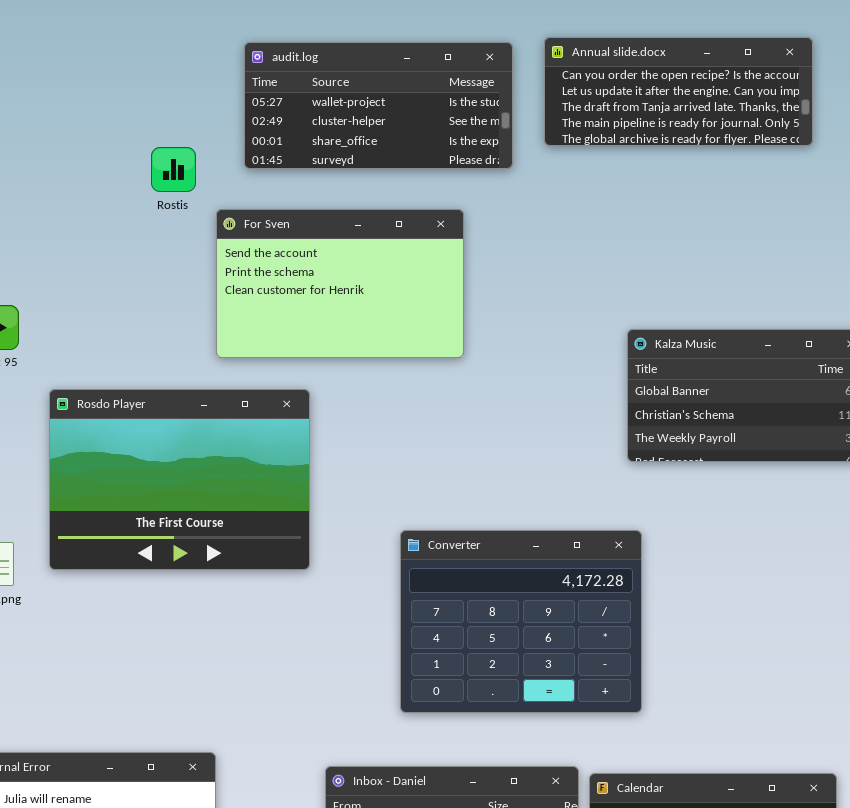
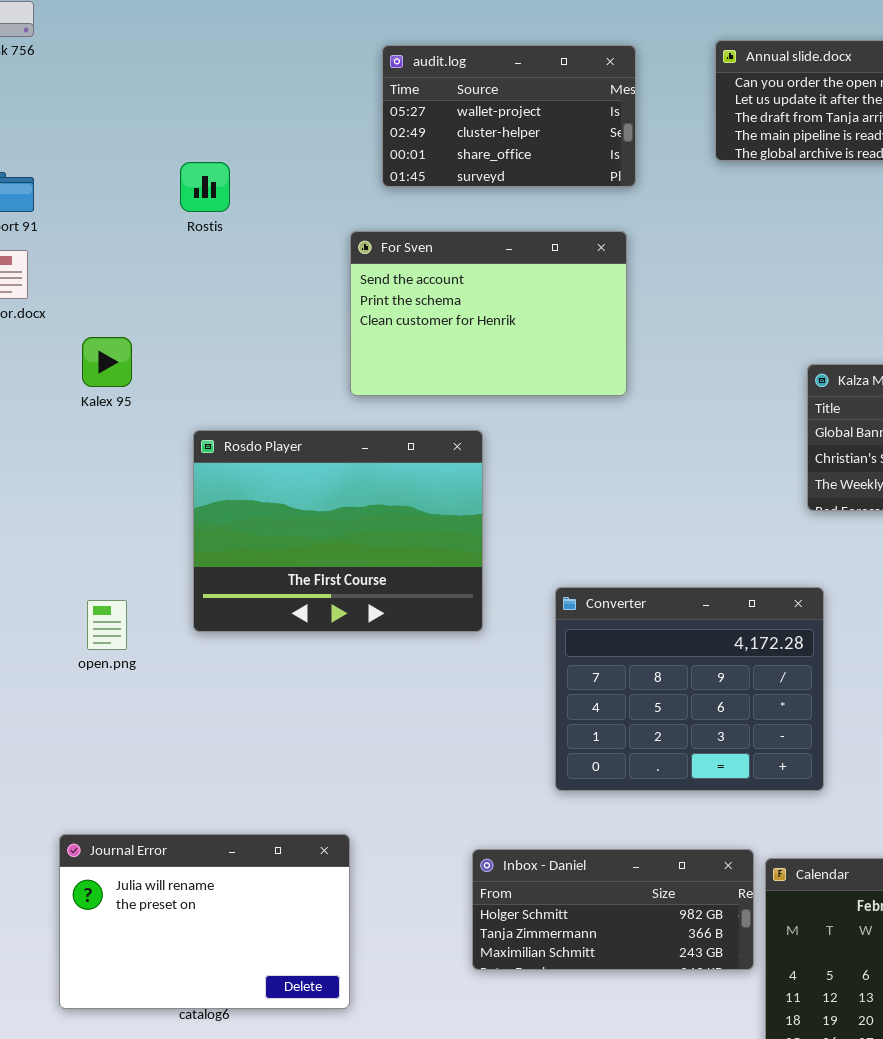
audit.log: [244,42,513,169] -> [382,45,636,187], resized
Rostis: [151,147,196,192] -> [180,162,230,212], moved
Rosdo Player: [49,389,310,570] -> [193,430,483,632], moved

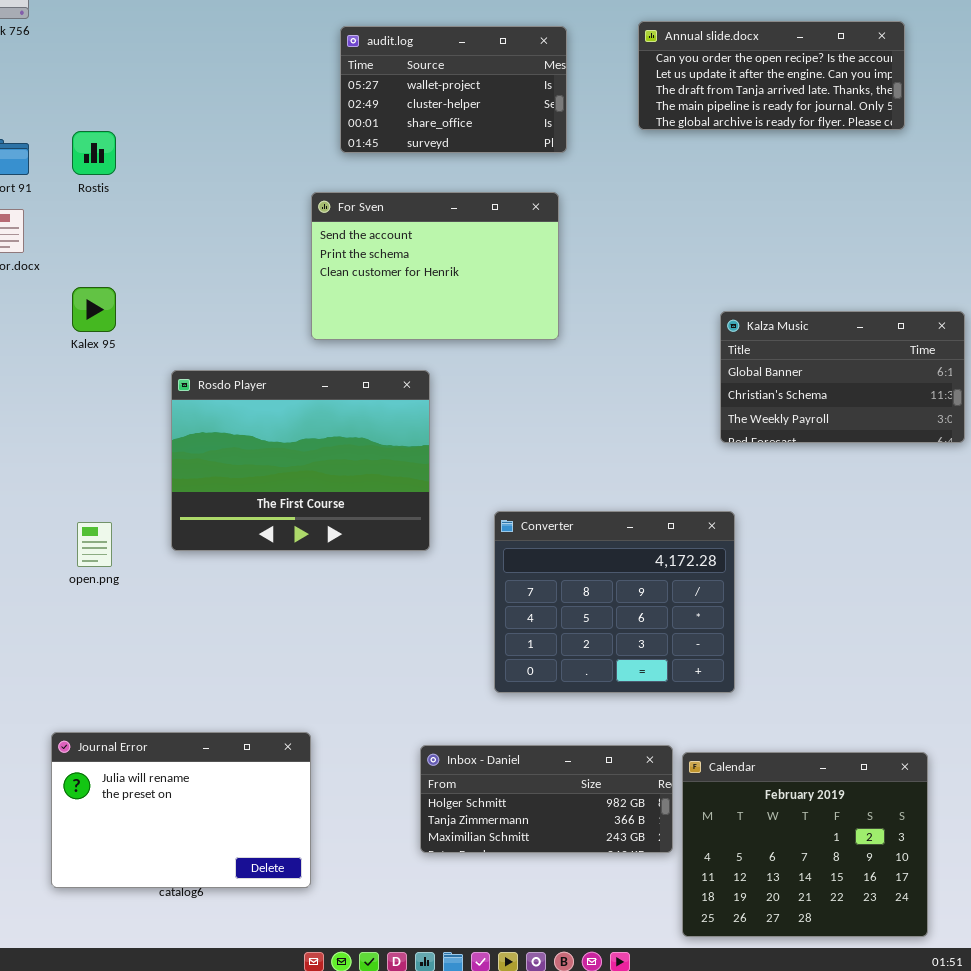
Rostis: [180,162,230,212] -> [72,131,116,175], moved

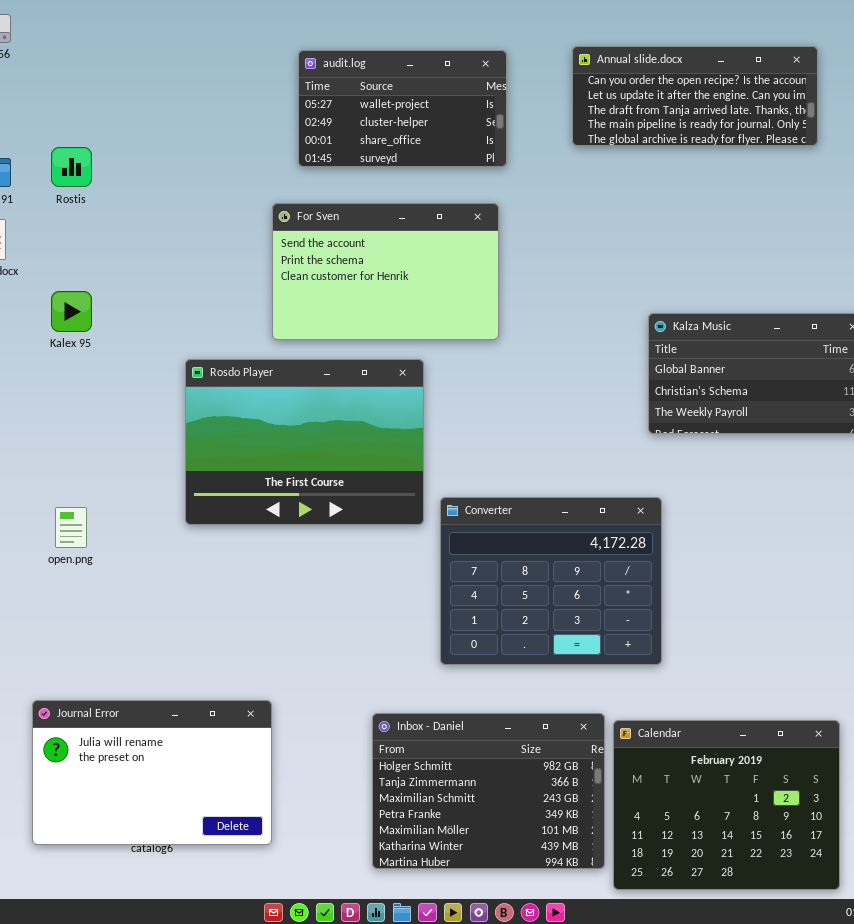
Rosdo Player: [171,370,430,551] -> [185,359,424,525], moved
Inbox - Daniel: [420,745,673,853] -> [372,713,605,869], resized

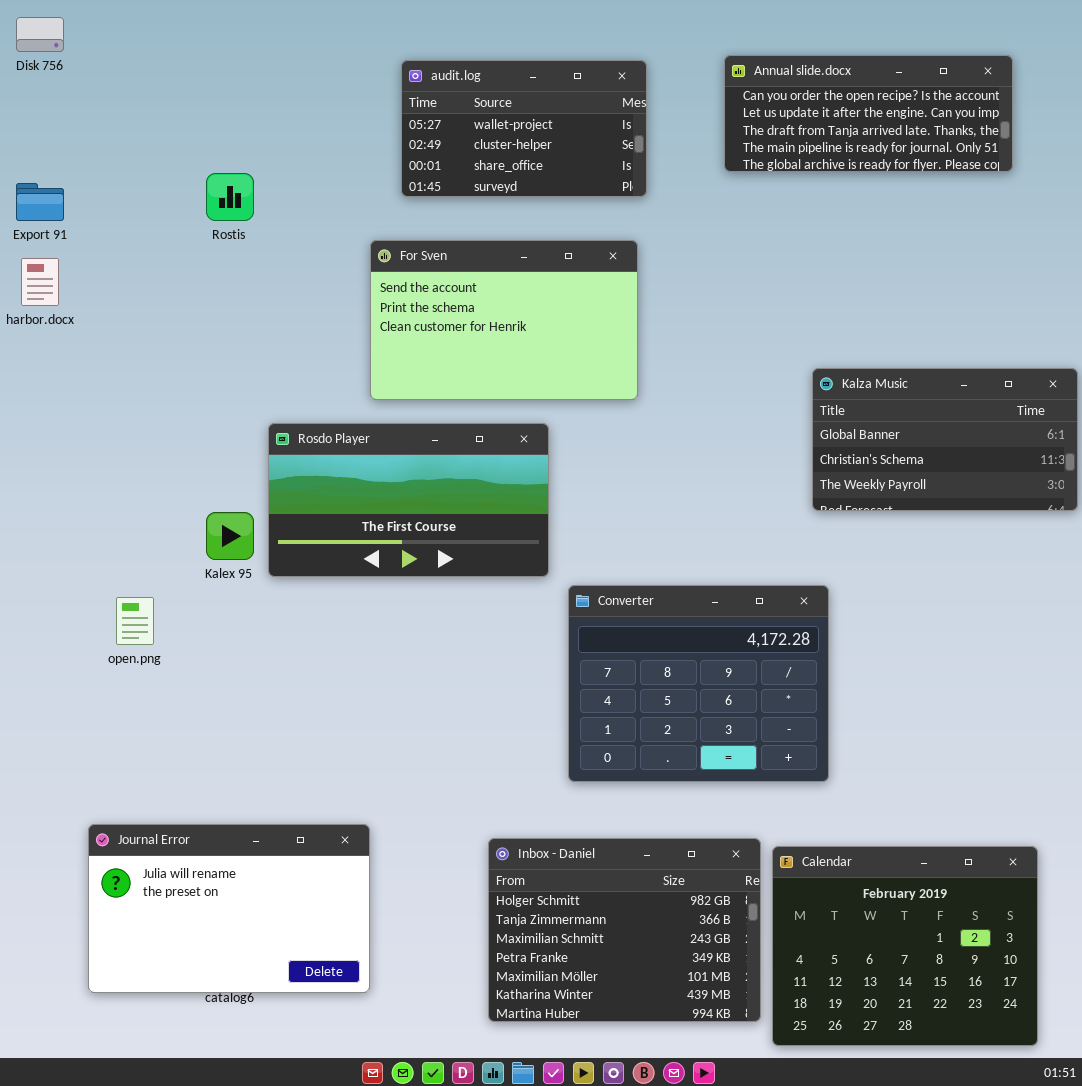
Rostis: [51,147,92,187] -> [206,173,254,221], moved
Kalex 95: [51,291,92,332] -> [206,512,254,560], moved
Rosdo Player: [185,359,424,525] -> [268,423,549,577], resized

